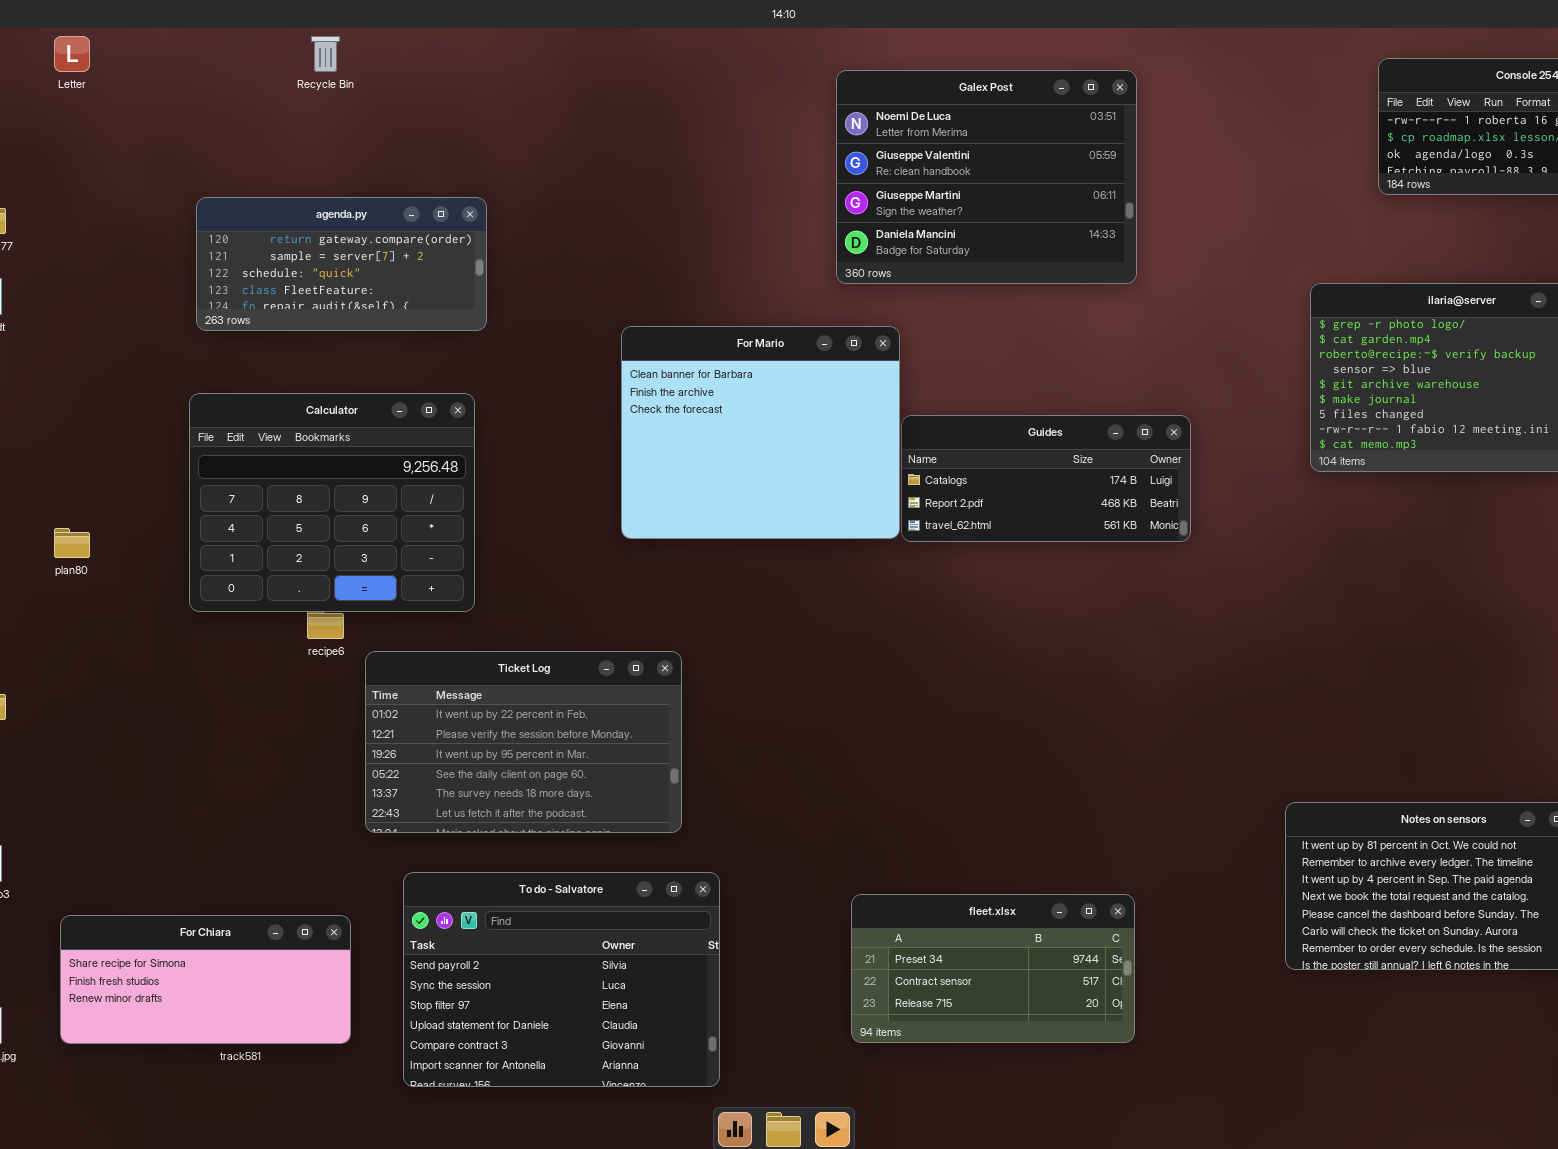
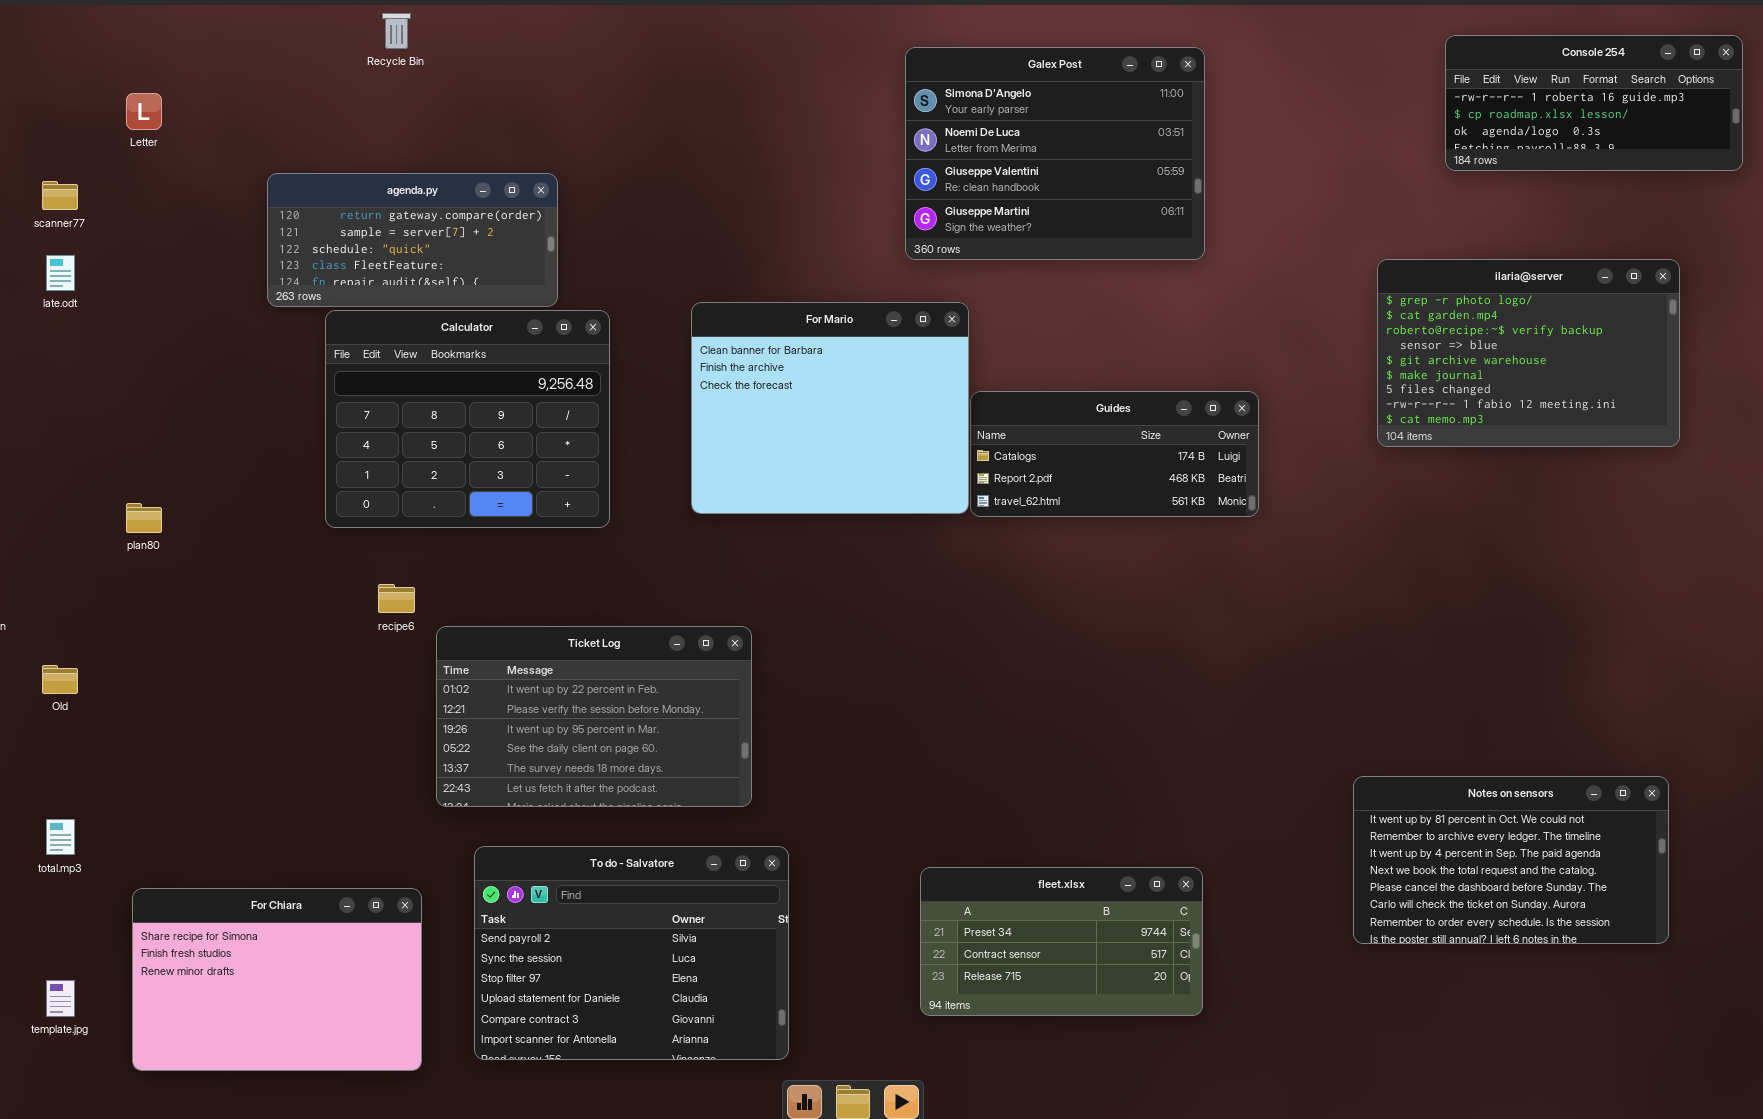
Letter: [54,36,90,72] -> [126,93,162,130], moved
Galex Post: [836,70,1137,284] -> [905,47,1205,260], scrolled up 1 row
Calculator: [189,393,475,612] -> [325,310,610,528], moved
For Chiara: [60,915,351,1044] -> [132,888,422,1071], resized

